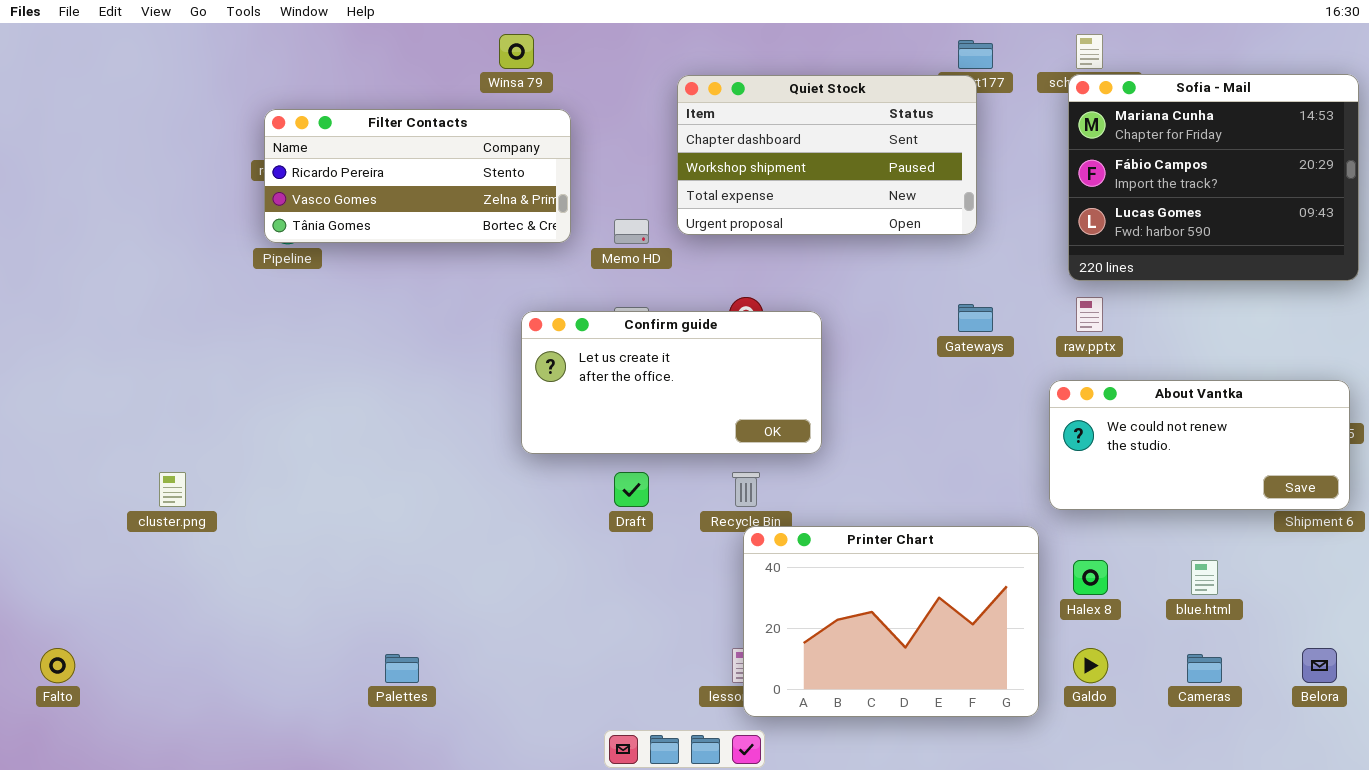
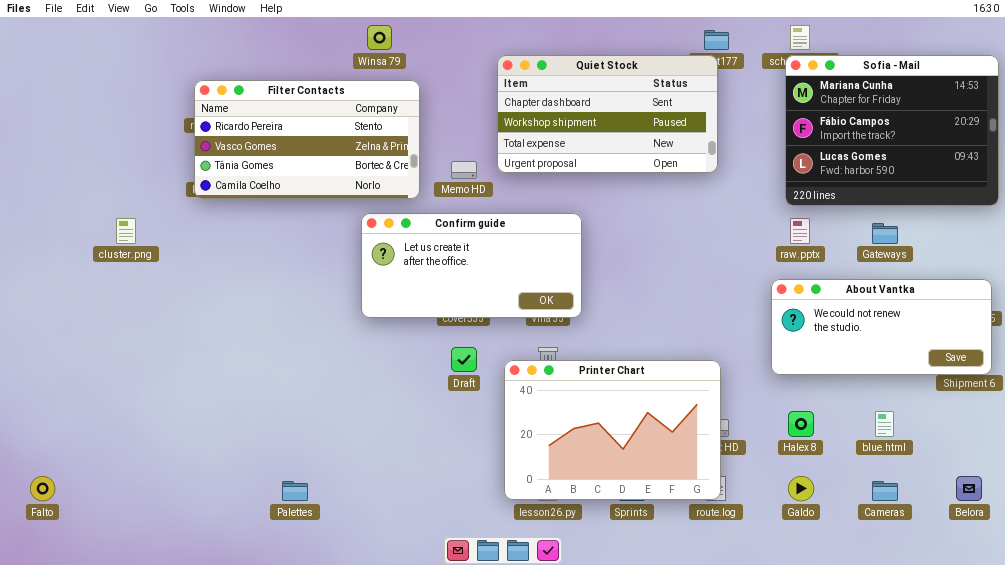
Filter Contacts: [264,109,571,243] -> [194,80,420,199], resized
Gateways: [958,304,993,332] -> [872,223,898,244], moved
Confirm guide: [521,311,822,454] -> [361,213,582,318], moved
cluster.png: [159,472,186,507] -> [116,218,136,244], moved
Printer Chart: [743,526,1039,717] -> [504,360,721,500], moved

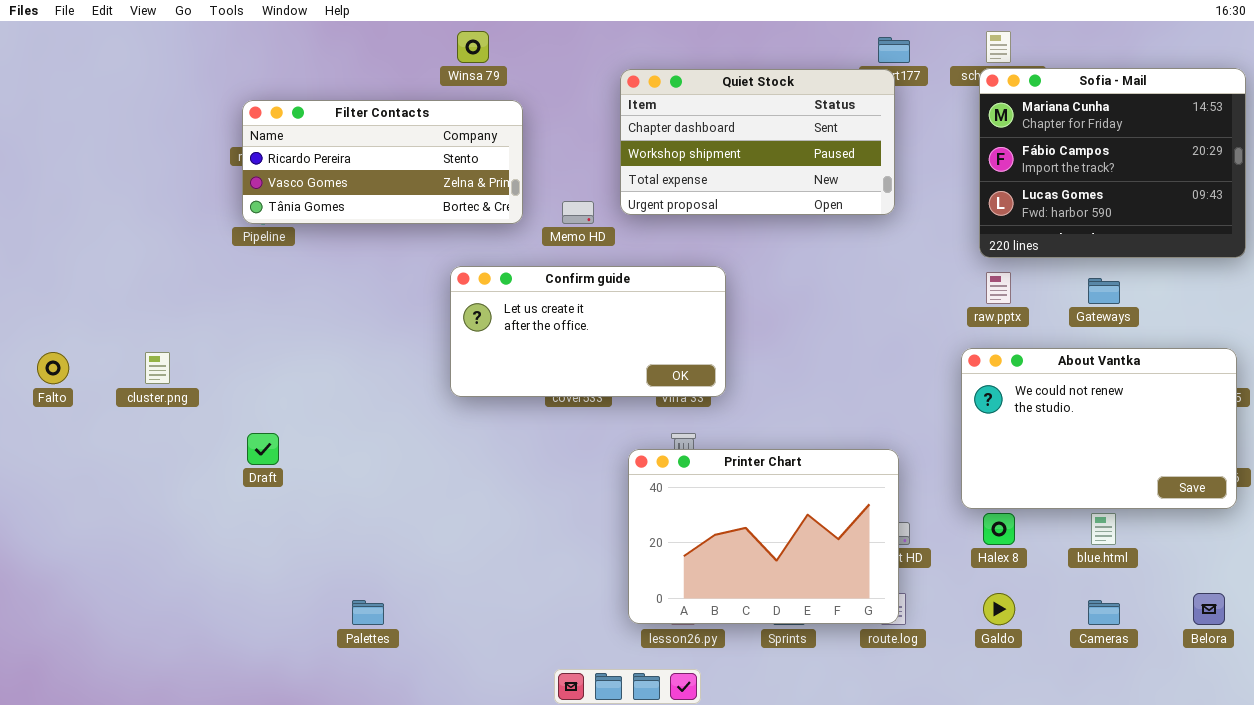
Filter Contacts: [194,80,420,199] -> [242,100,523,224], resized
cluster.png: [116,218,136,244] -> [145,352,170,384], moved
About Vantka: [771,279,992,375] -> [961,348,1237,509], resized
Draft: [451,347,477,372] -> [247,433,279,465], moved
Falto: [30,476,55,501] -> [37,352,69,384], moved

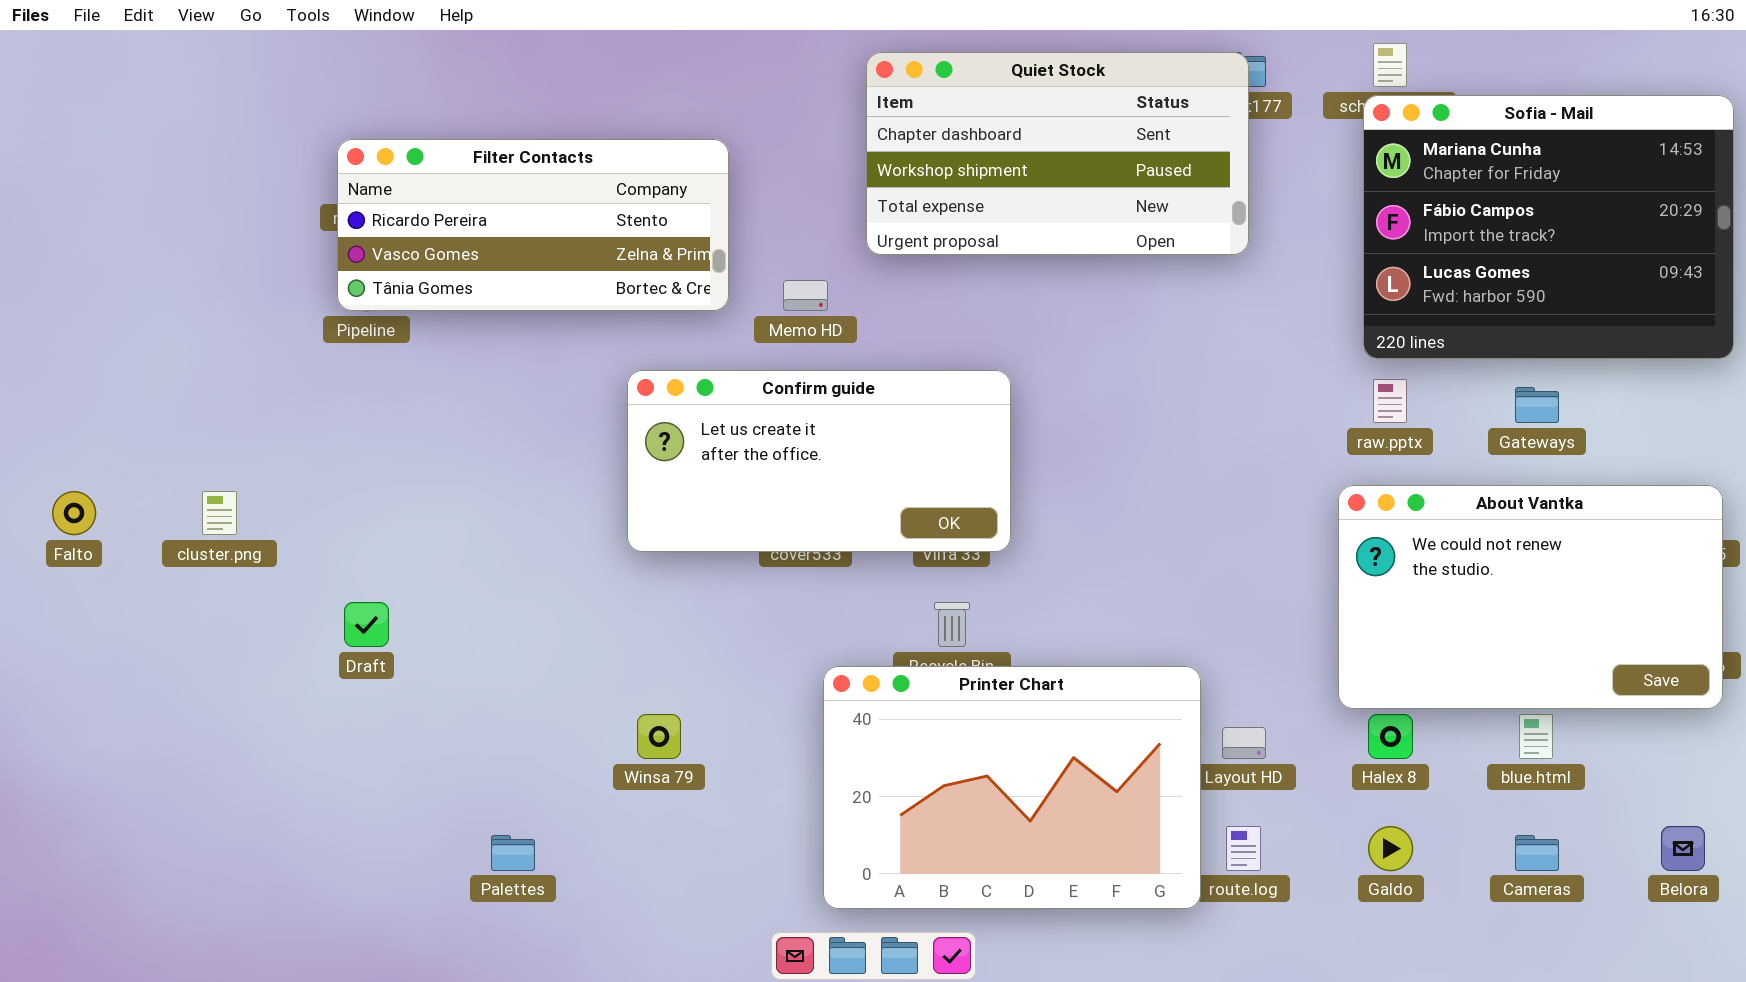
Winsa 79: [457,31,489,63] -> [637,714,681,759], moved
Quiet Stock: [620,69,895,215] -> [866,52,1249,255], moved
Printer Chart: [628,449,899,624] -> [823,666,1201,909], moved

